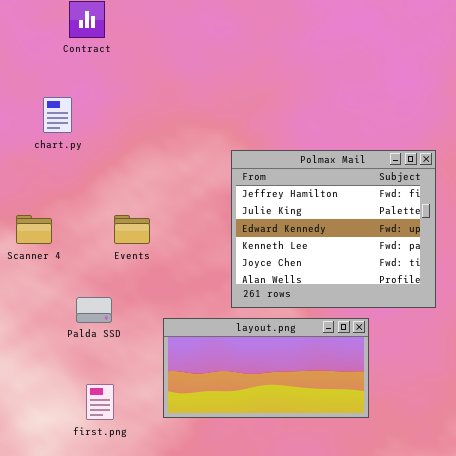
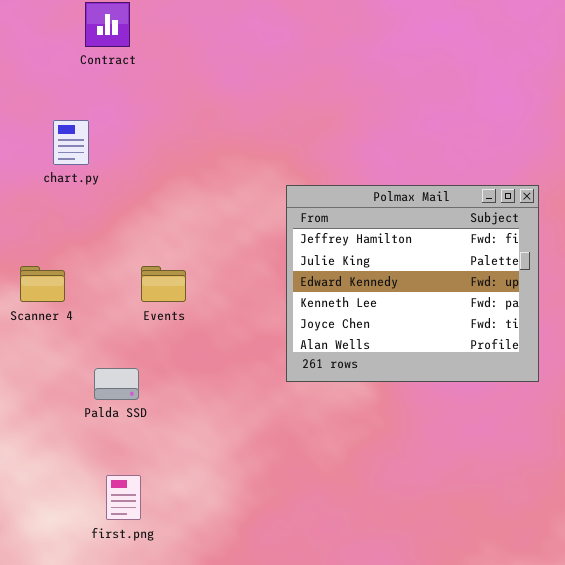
layout.png: [163,318,369,418] -> none, closed

